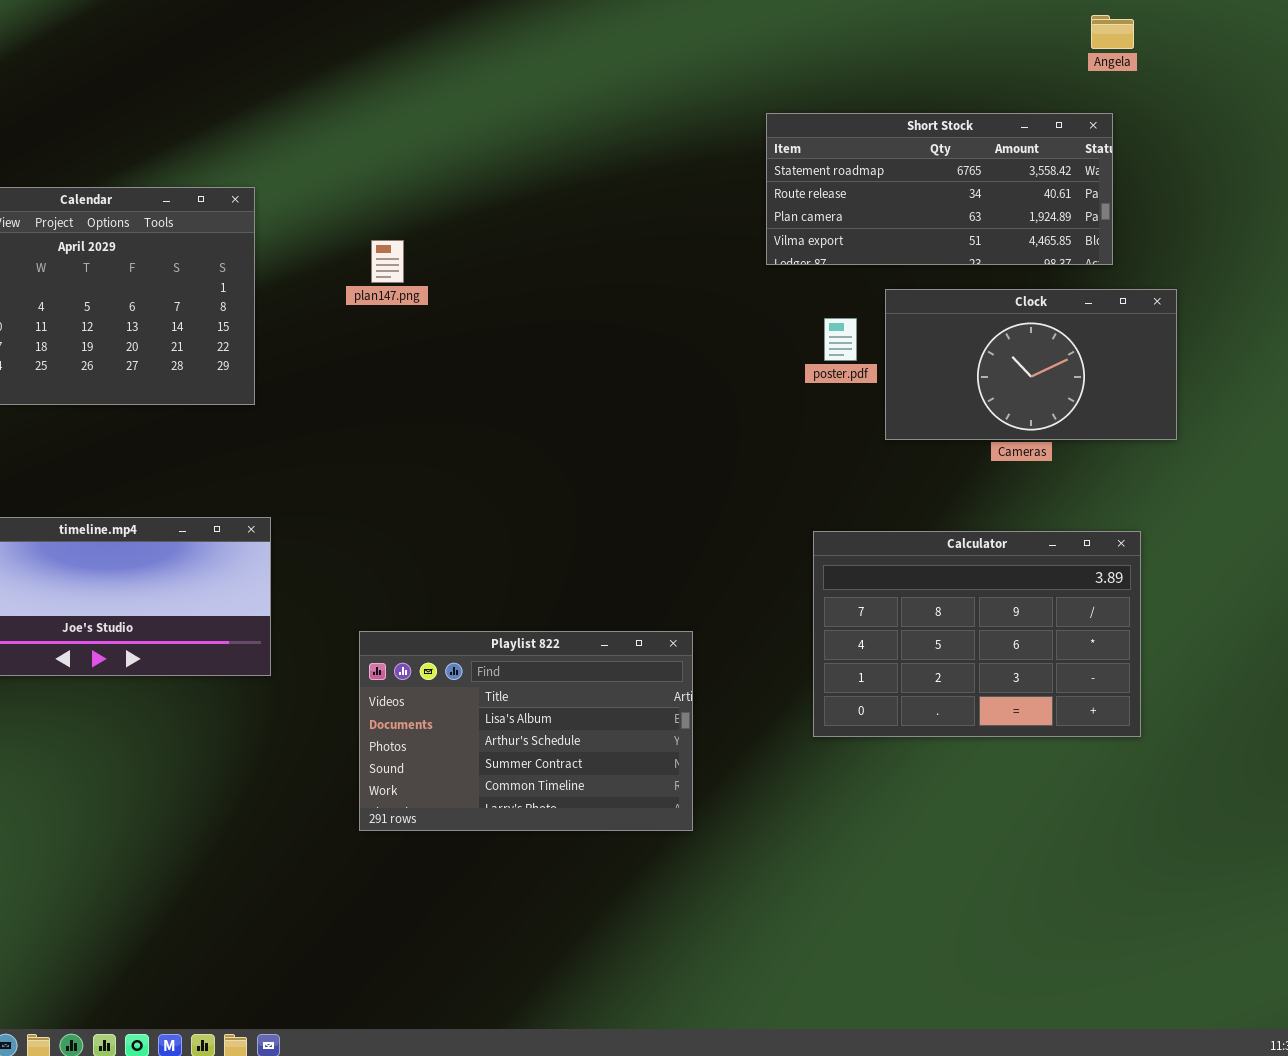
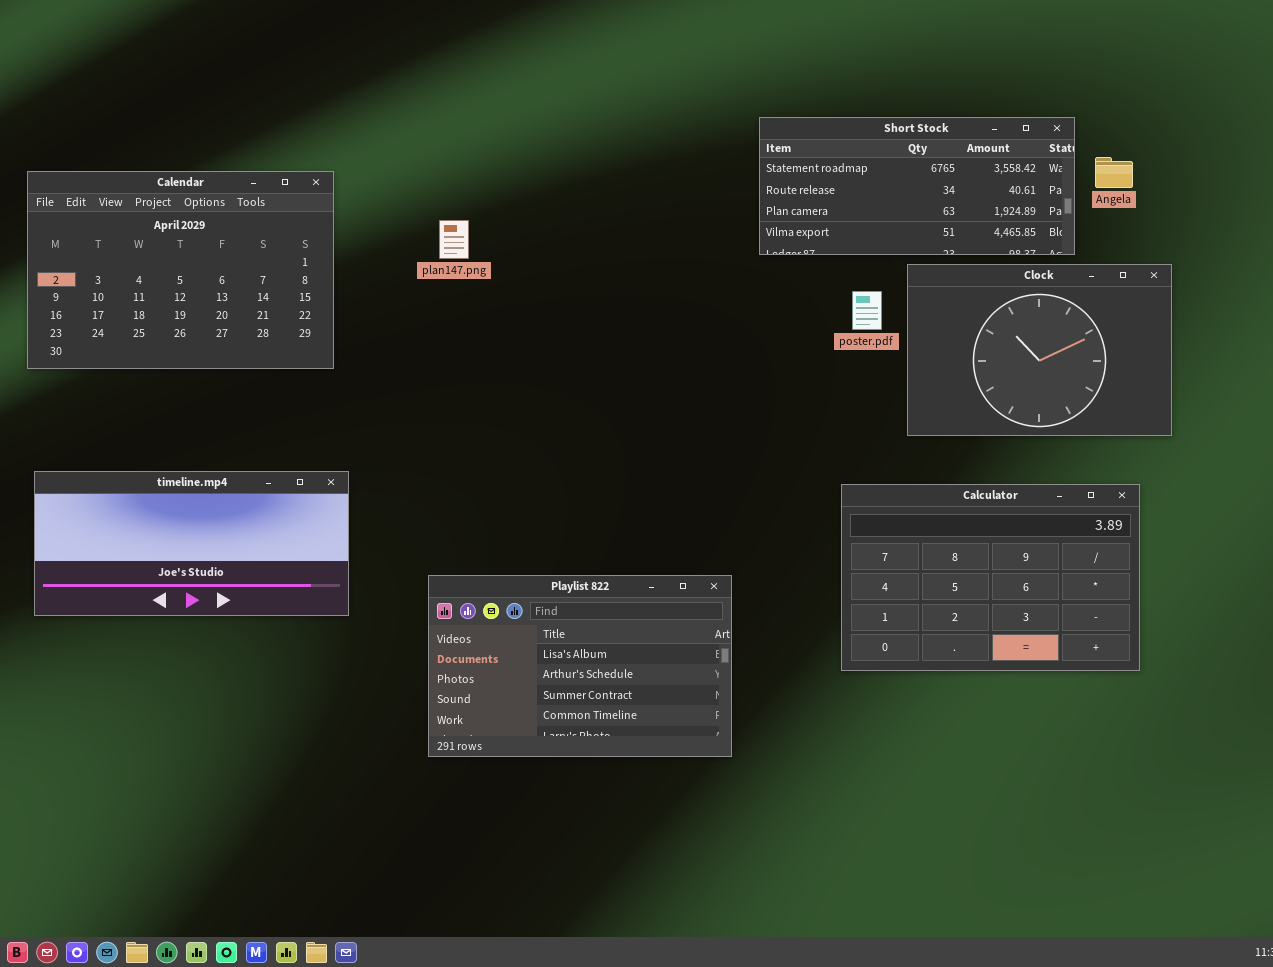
Angela: [1091,15,1134,49] -> [1095,157,1133,188], moved
Short Stock: [766,113,1113,265] -> [759,117,1075,255], moved
Clock: [885,289,1177,440] -> [907,264,1172,436], resized

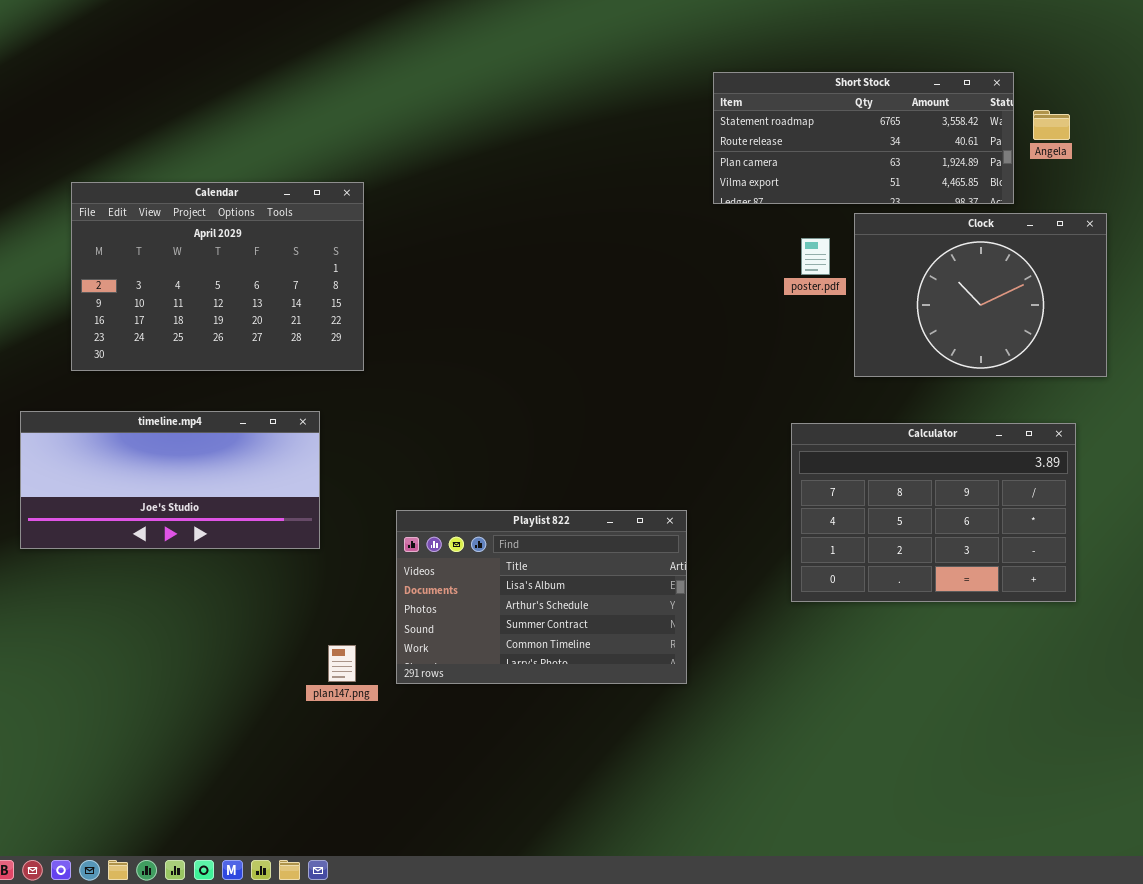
Calendar: [27,171,334,369] -> [71,182,364,371], moved
plan147.png: [439,220,469,259] -> [328,645,356,682], moved

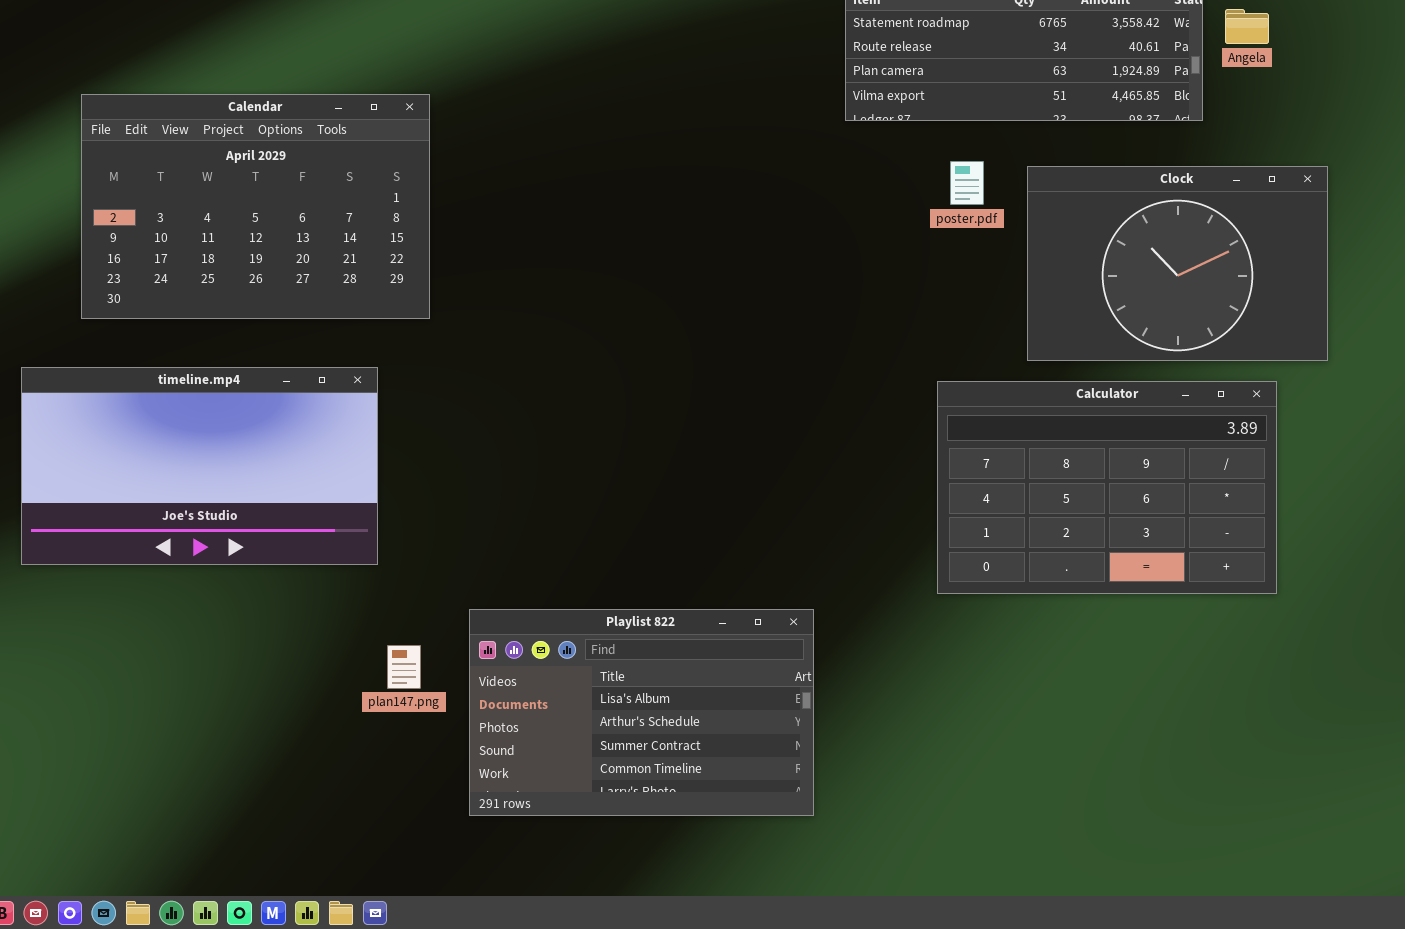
Clock: [854,213,1107,377] -> [1027,166,1328,361], moved
timeline.mp4: [20,411,320,549] -> [21,367,378,565], resized
Playlist 822: [396,510,687,684] -> [469,609,814,816], moved

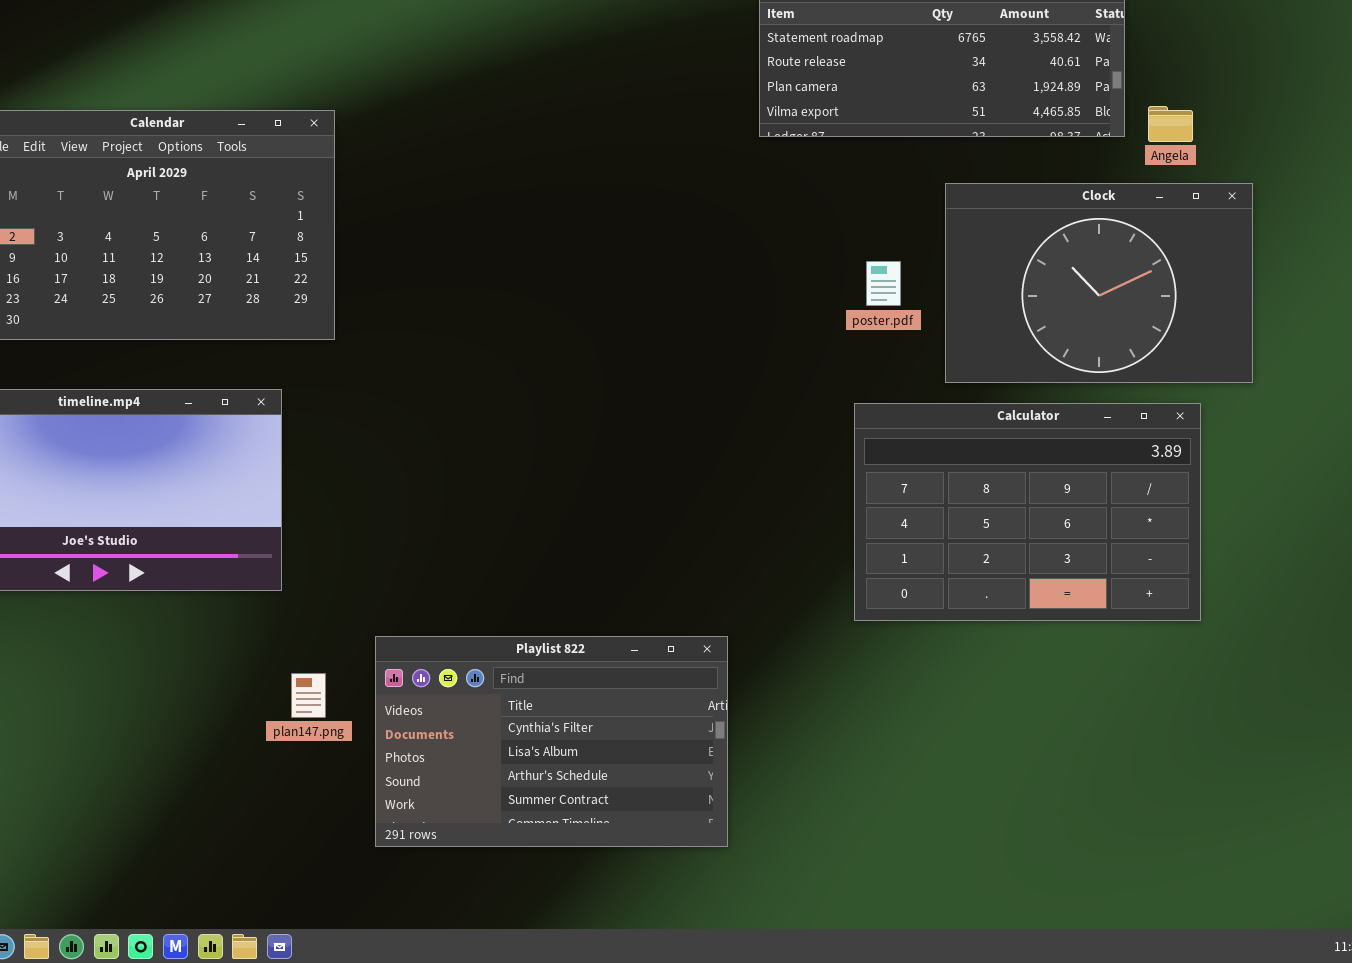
Angela: [1225,9,1269,44] -> [1148,106,1193,142], moved
poster.pdf: [950,161,984,205] -> [866,261,901,306], moved
Playlist 822: [469,609,814,816] -> [375,636,728,847], scrolled up 1 row

